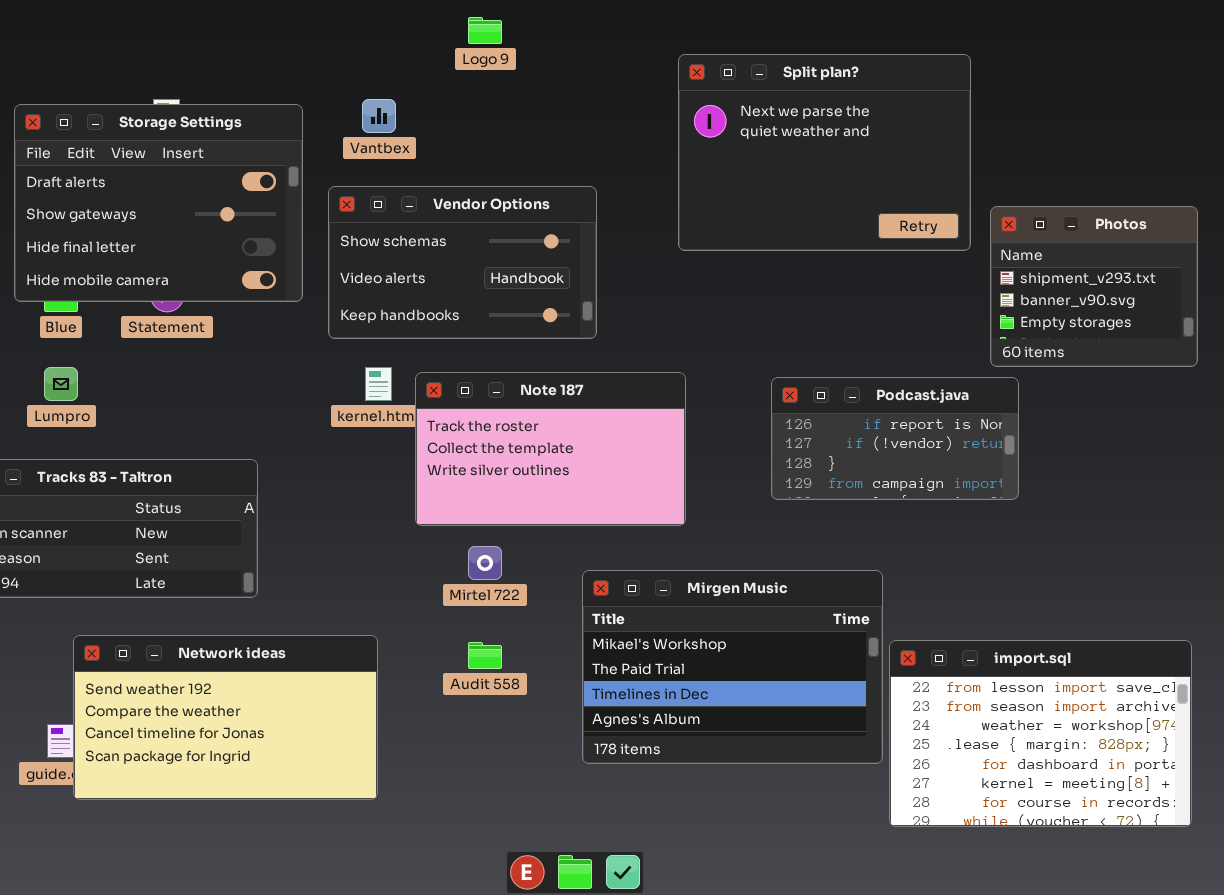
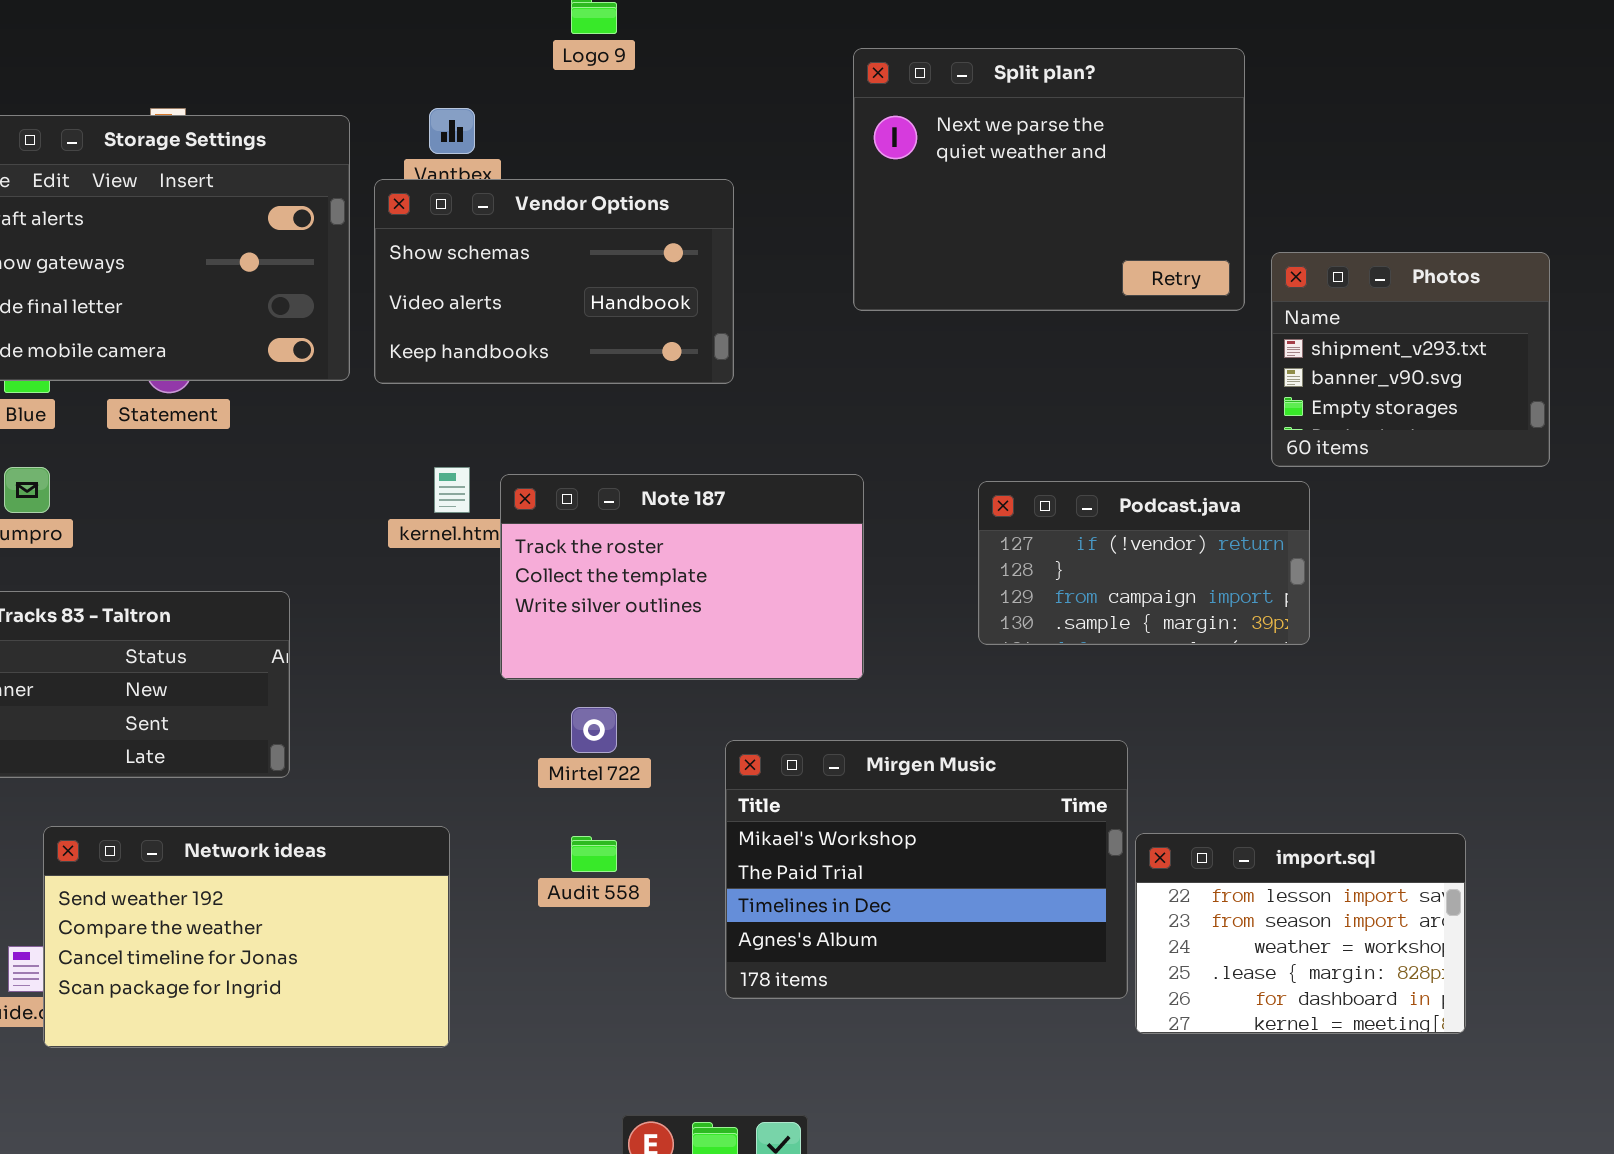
Vendor Options: [328,186,597,339] -> [374,179,734,384], moved
Podcast.java: [771,377,1019,500] -> [978,481,1310,645], scrolled down 1 row
import.sql: [889,640,1192,827] -> [1135,833,1466,1034], resized

